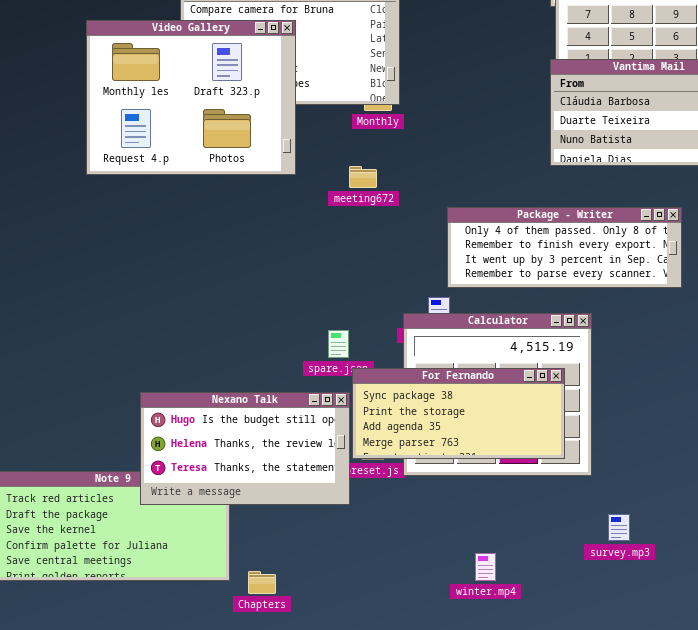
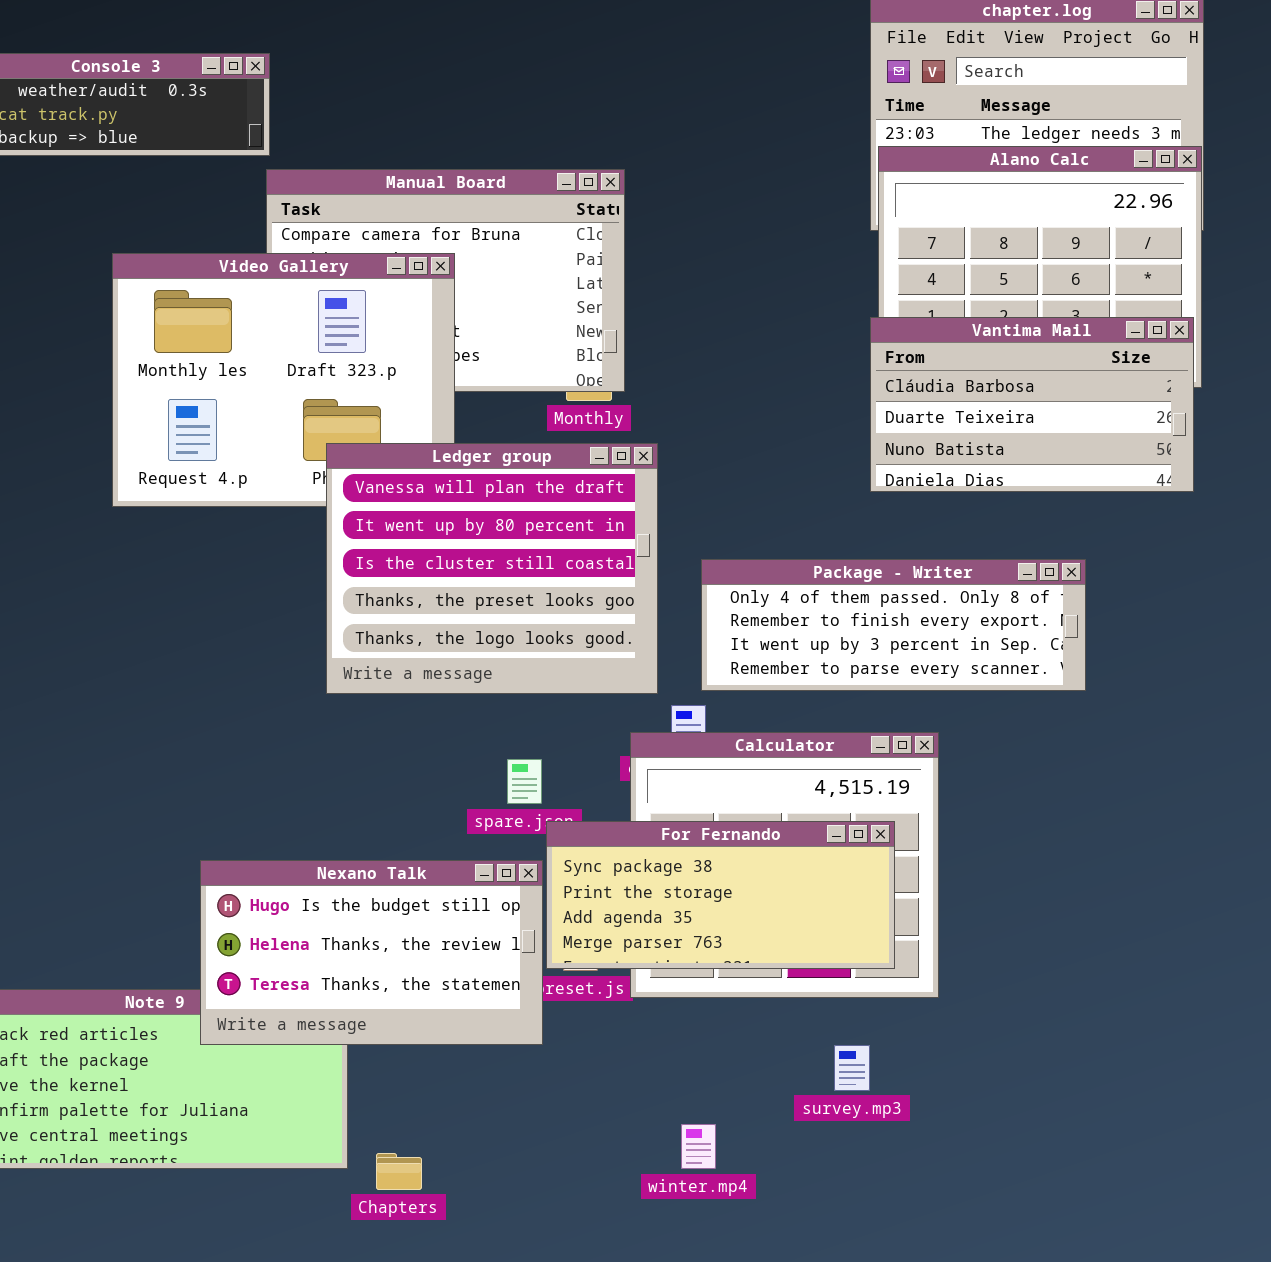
Ledger group: none -> [326,443,658,694], opened
survey.mp3: [608,514,630,541] -> [834,1045,870,1091], moved
winter.mp4: [475,553,496,581] -> [681,1124,716,1169], moved

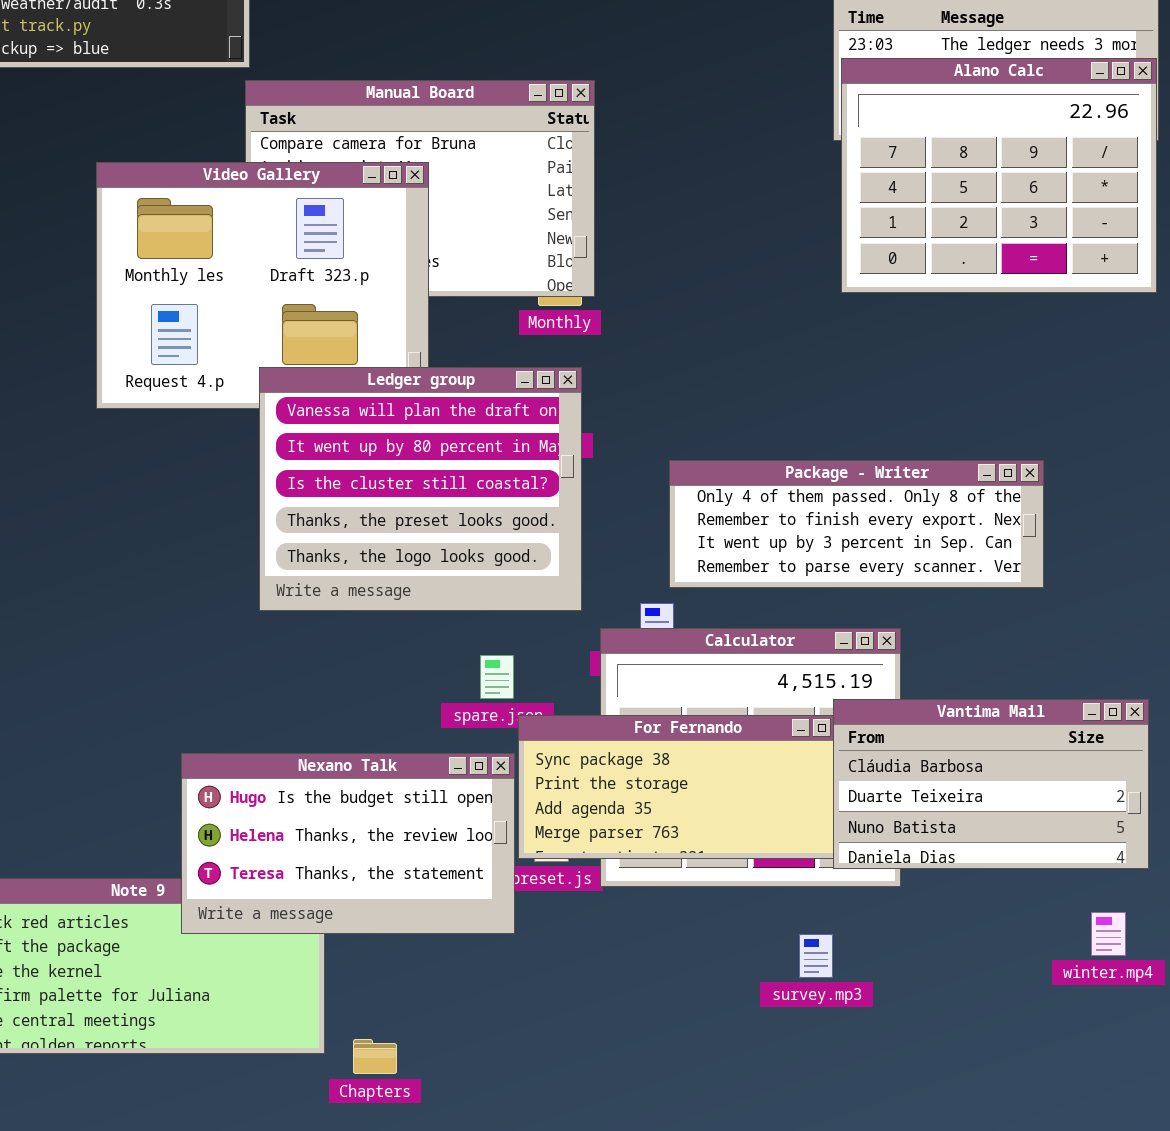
Vantima Mail: [870,317,1194,492] -> [833,699,1149,869], moved
Ledger group: [326,443,658,694] -> [259,367,582,611], moved
winter.mp4: [681,1124,716,1169] -> [1091,912,1126,956], moved

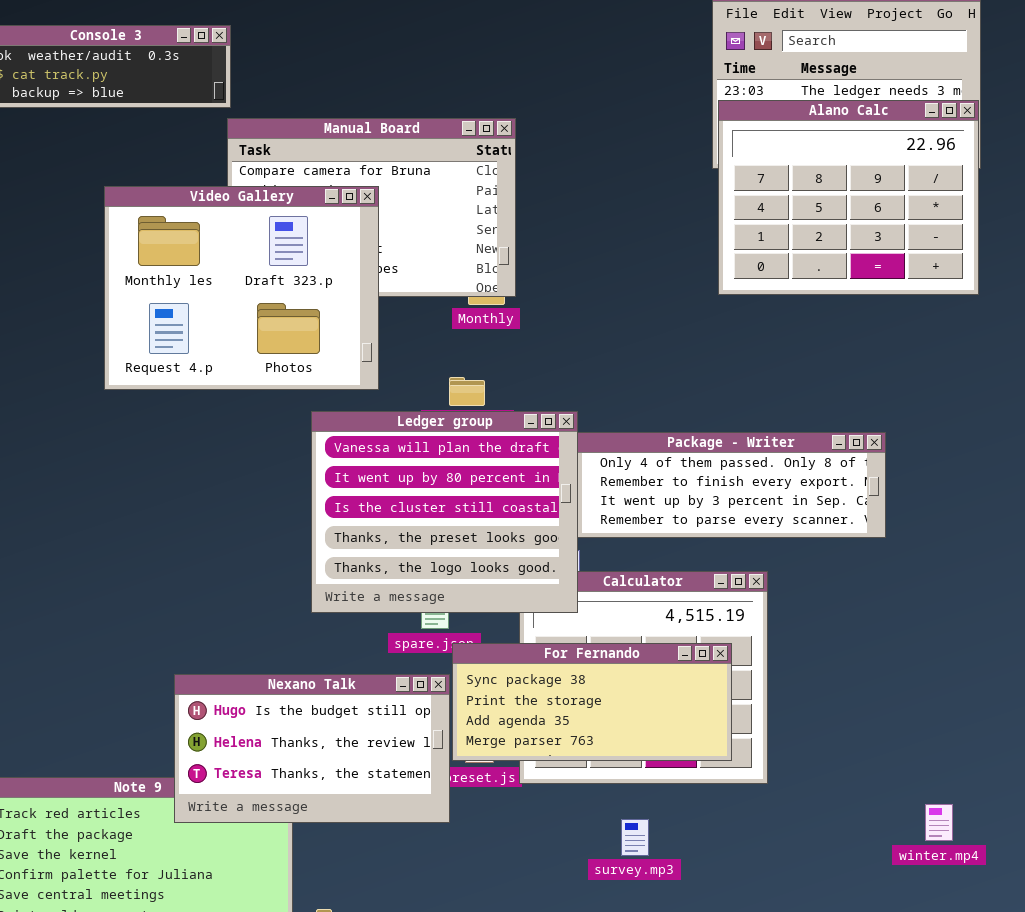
Ledger group: [259,367,582,611] -> [311,411,578,613], moved
Vantima Mail: [833,699,1149,869] -> none, closed
survey.mp3: [799,934,833,978] -> [621,819,649,856], moved

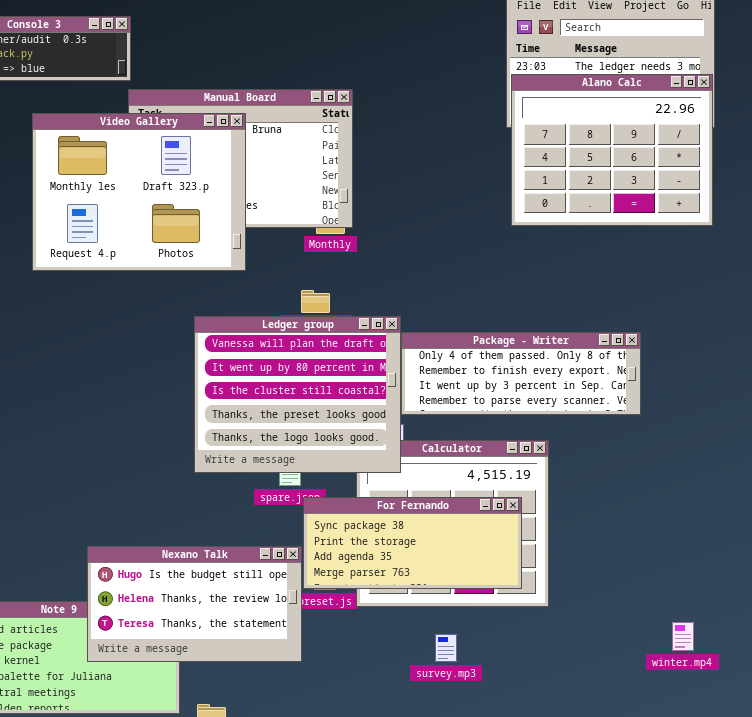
Video Gallery: [104,186,379,390] -> [32,113,246,271], moved
Nexano Talk: [174,674,450,823] -> [87,546,302,662], moved

